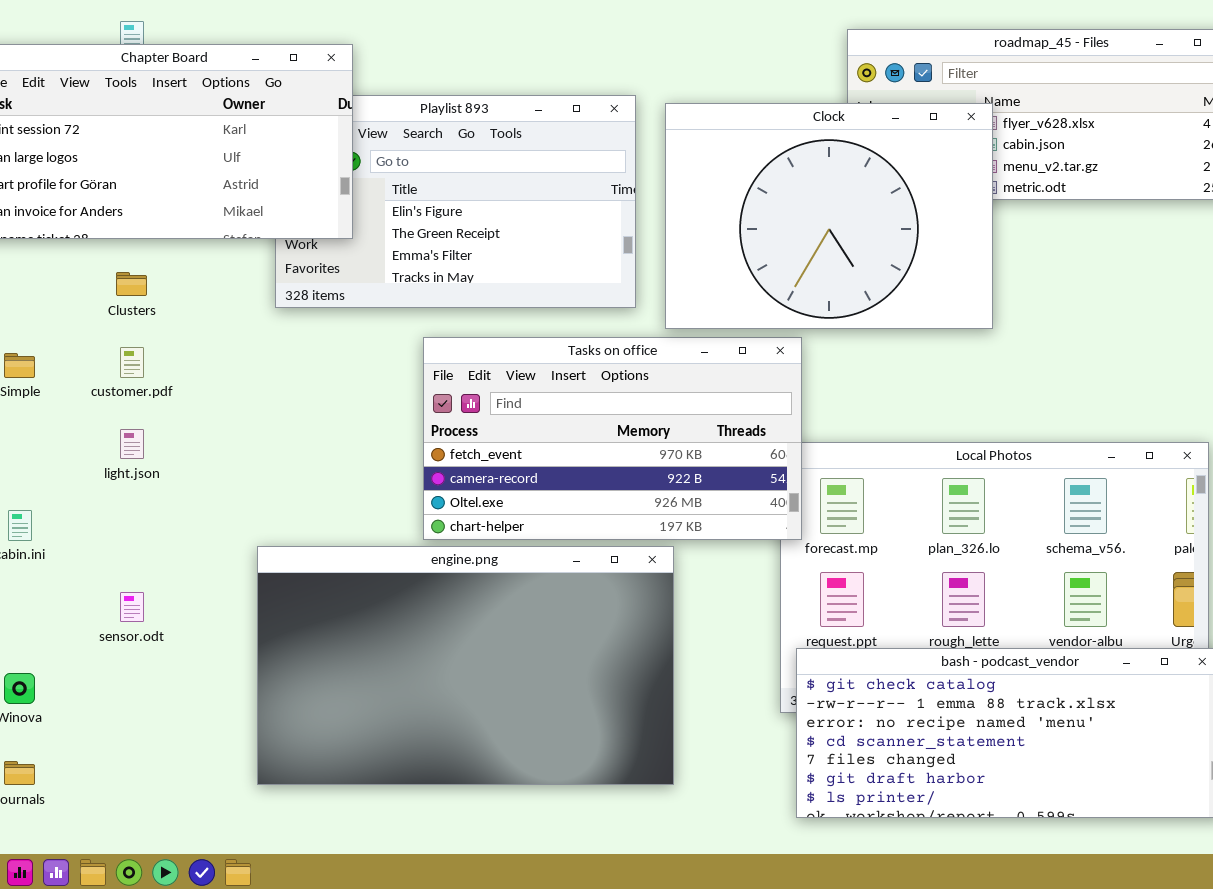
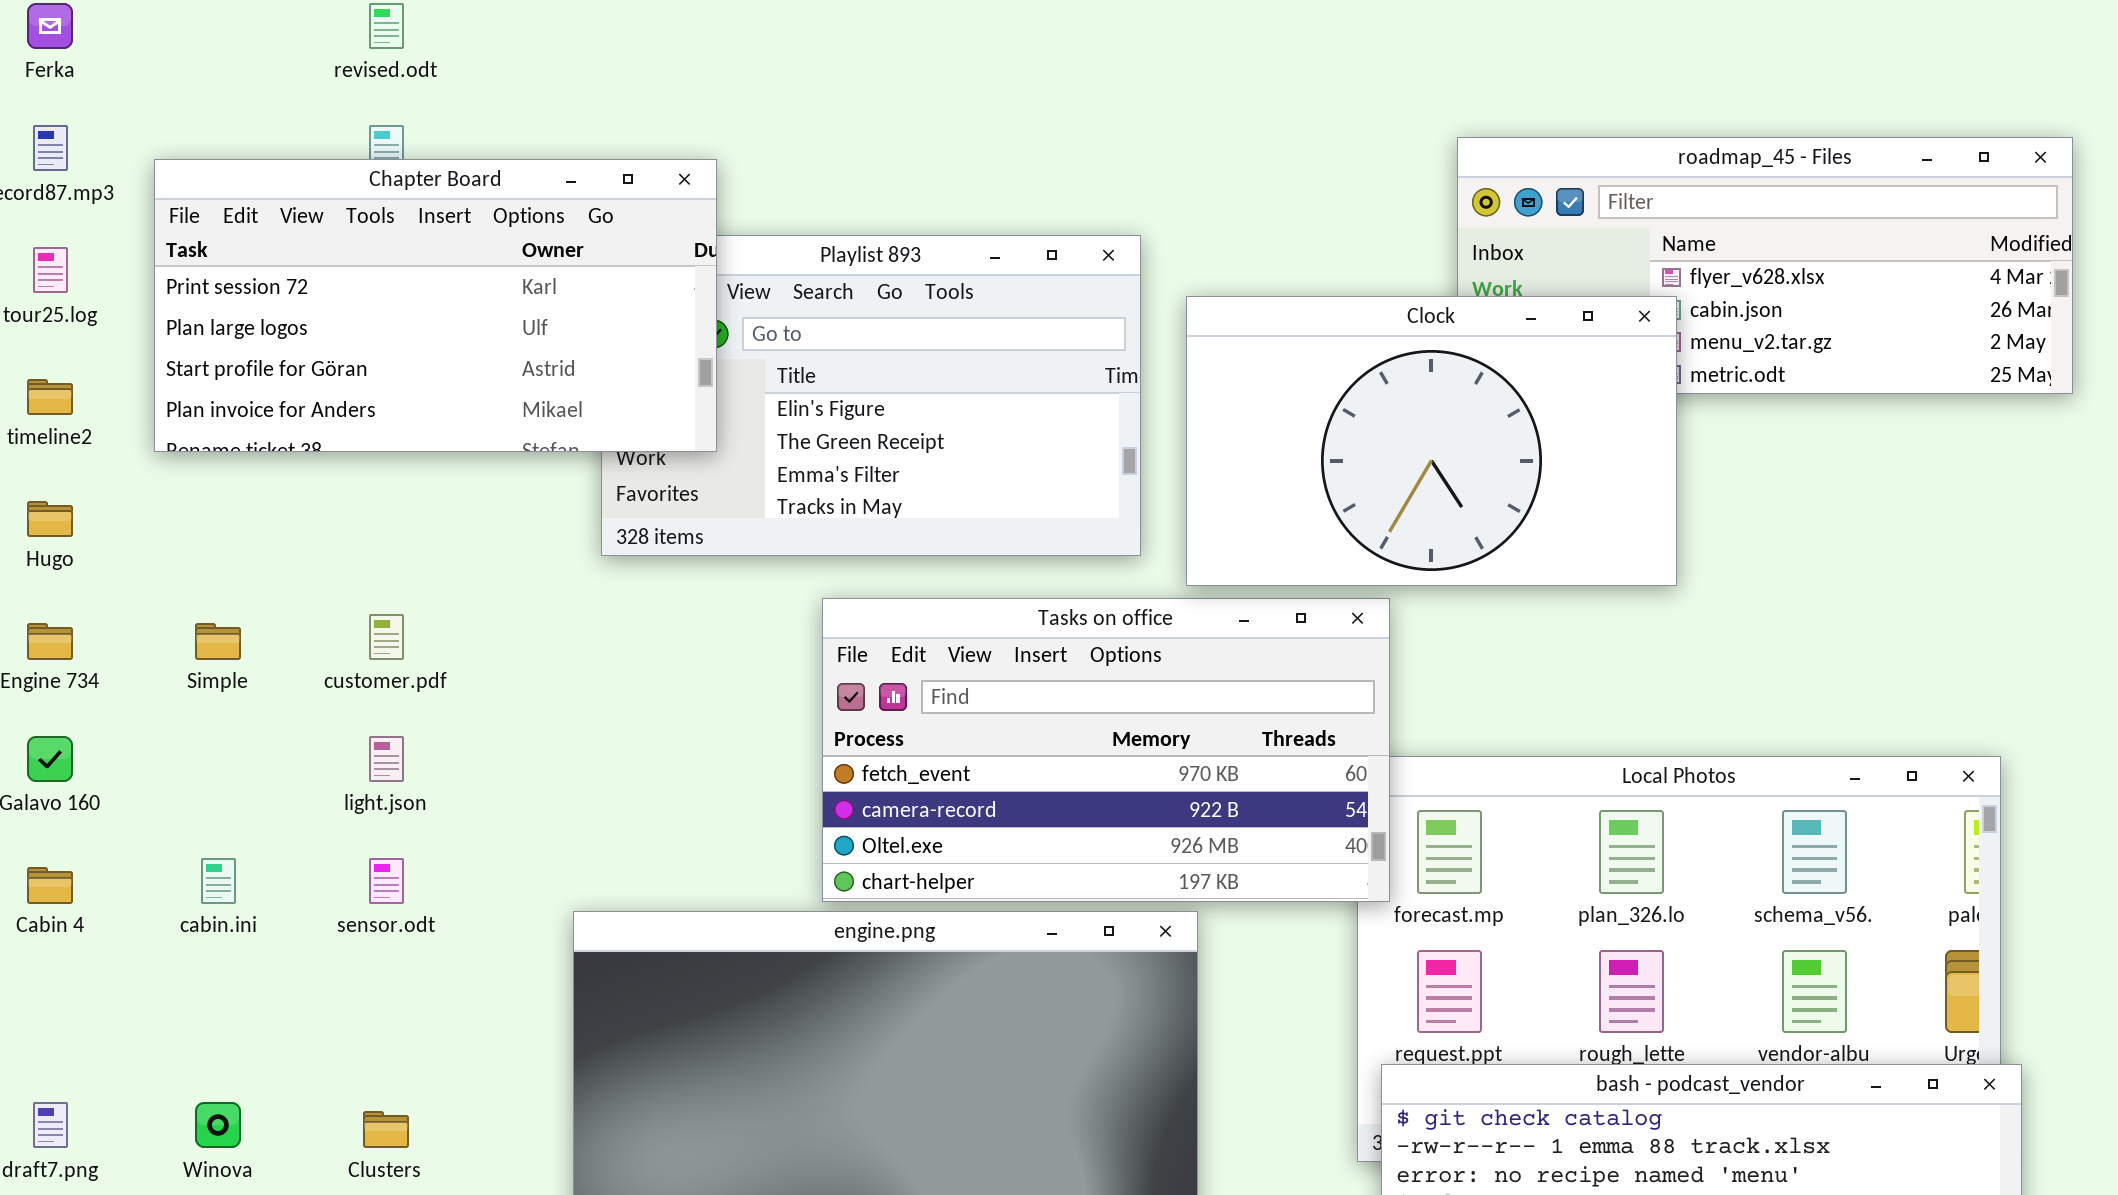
Clock: [665,103,993,329] -> [1186,296,1677,586], resized
Clusters: [116,272,147,296] -> [363,1111,409,1148], moved
sensor.odt: [120,592,144,622] -> [369,858,404,904], moved

